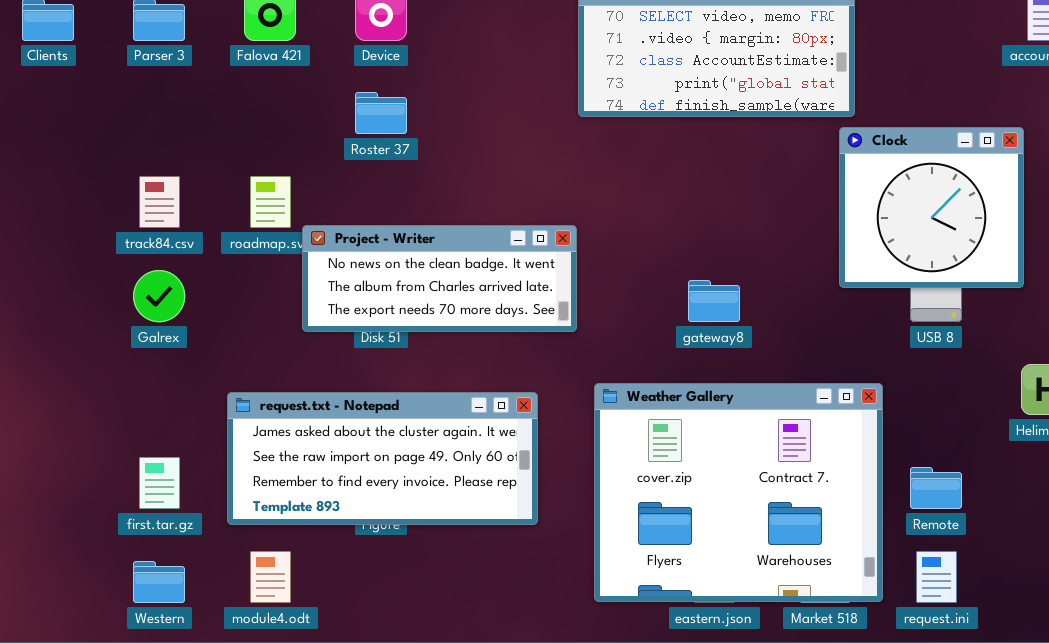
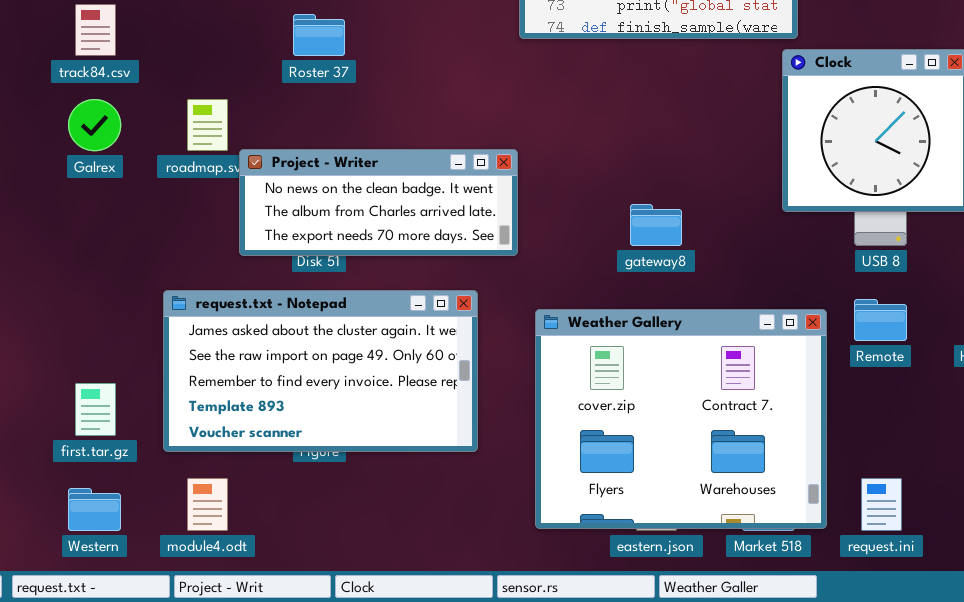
track84.csv: [139,176,180,228] -> [75,4,116,56], moved
Galrex: [133,270,185,322] -> [68,99,121,151], moved
request.txt - Notepad: [227,392,538,525] -> [163,290,478,452], resized
Remote: [910,467,962,509] -> [854,299,907,341], moved

